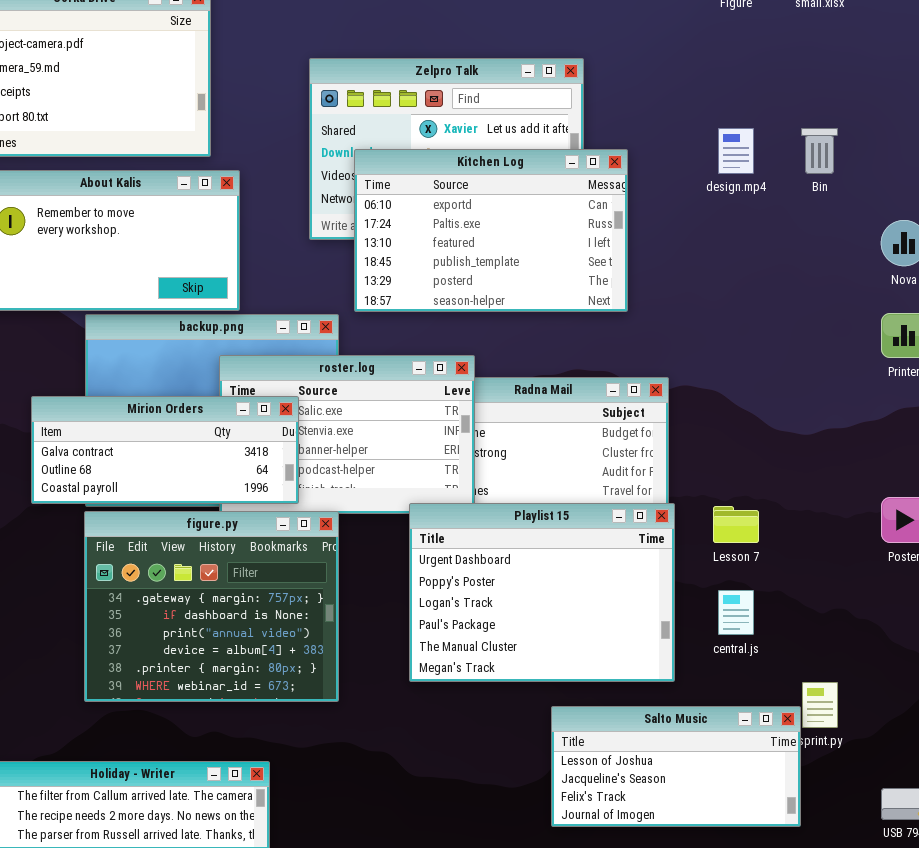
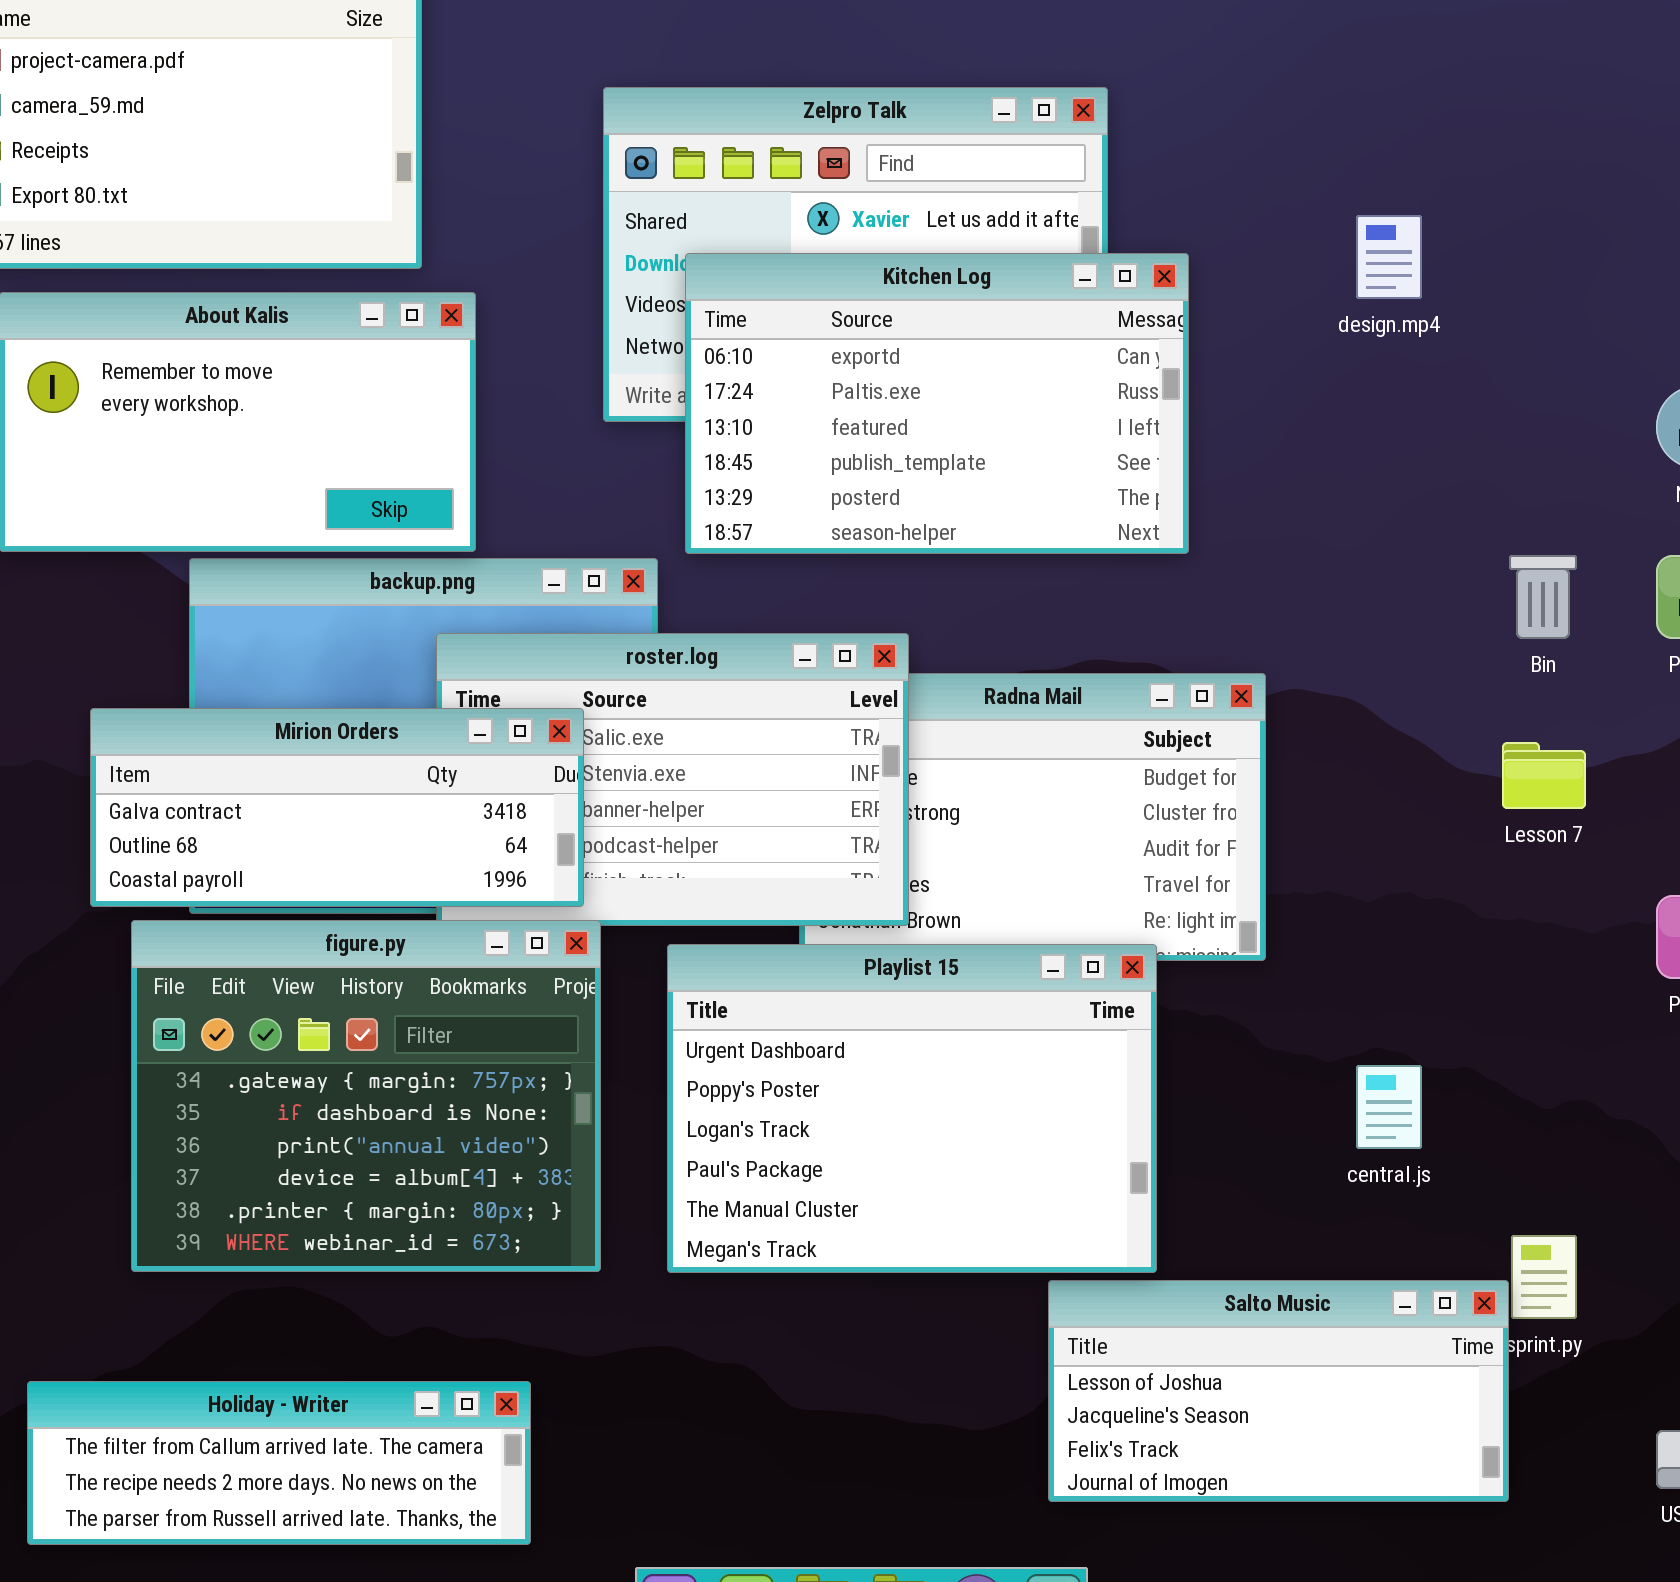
Bin: [801,128,838,174] -> [1509,555,1577,639], moved
Playlist 15: [409,503,675,682] -> [667,944,1157,1273], moved
Lesson 7: [713,506,759,543] -> [1502,742,1586,809], moved
figure.py: [84,511,339,702] -> [131,920,601,1272], moved

